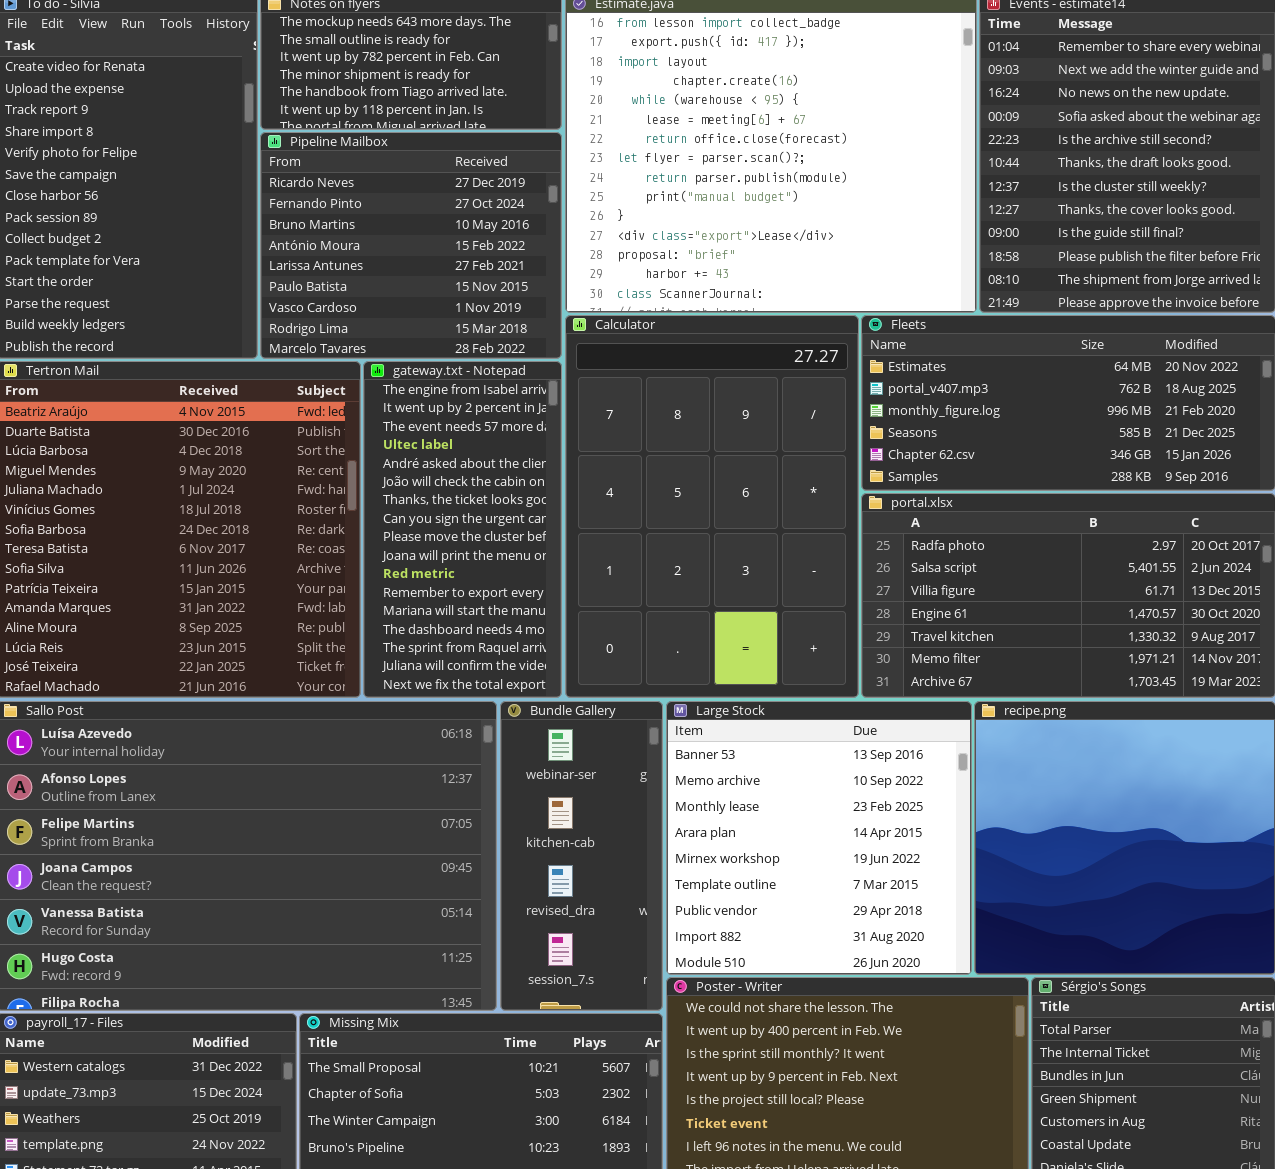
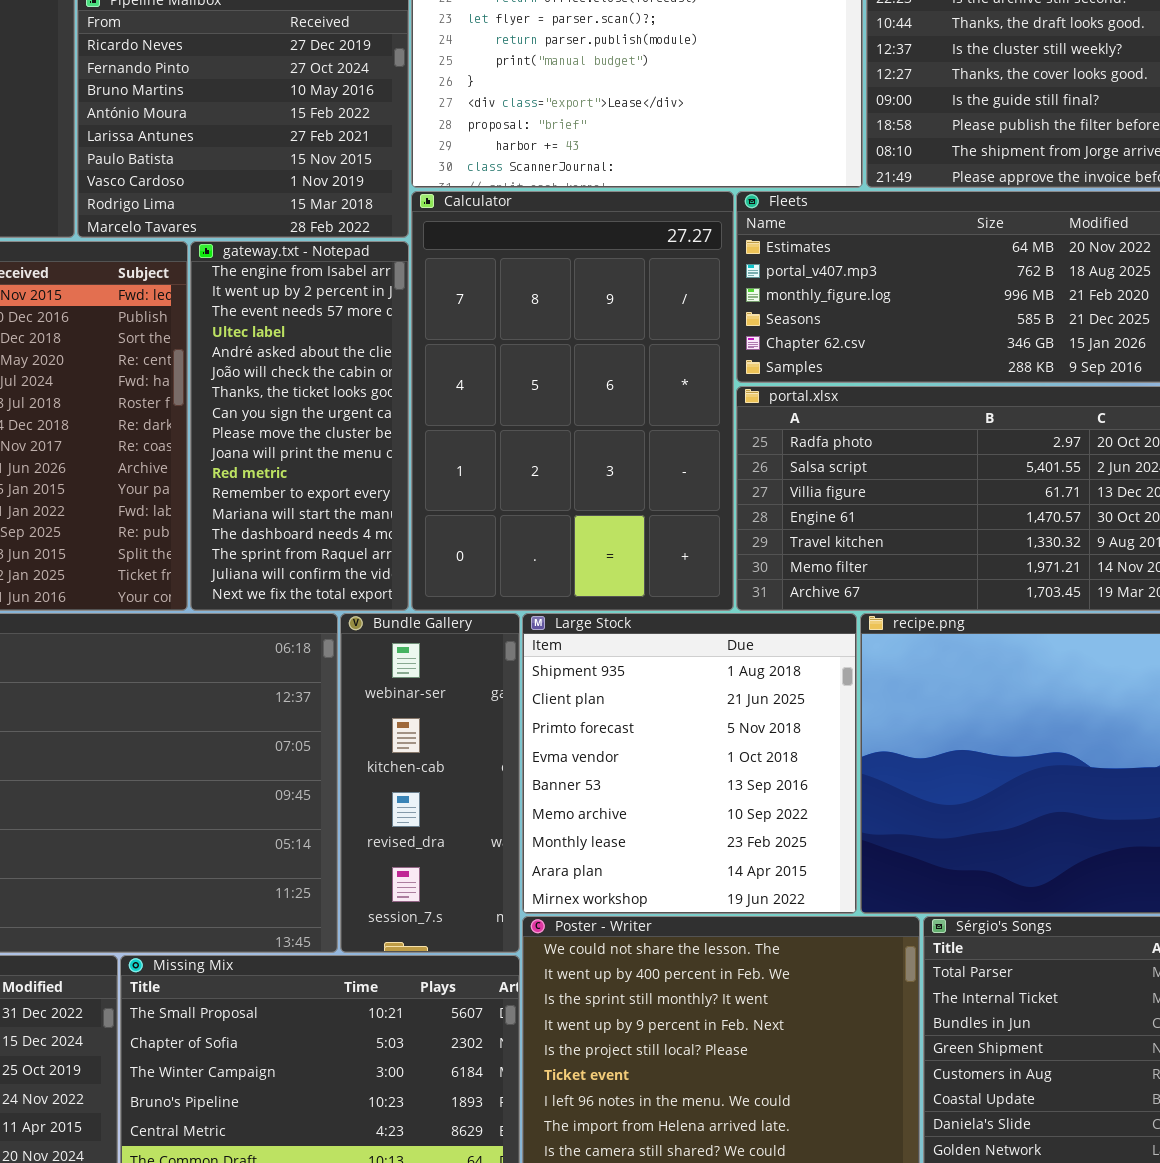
Large Stock: [666,701,972,975] -> [522,613,857,914], scrolled up 4 rows

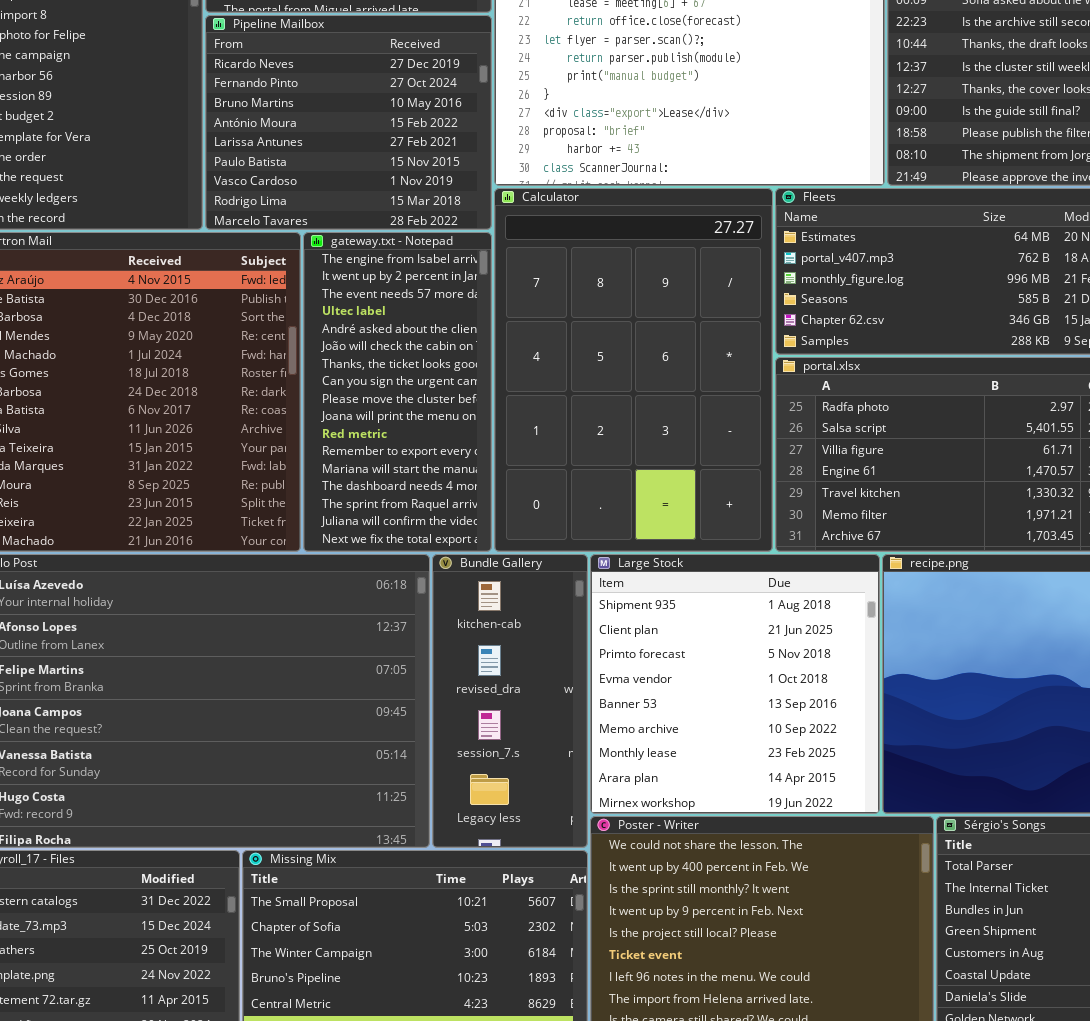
Bundle Gallery: [340,613,520,953] -> [432,554,588,848], scrolled down 1 row

